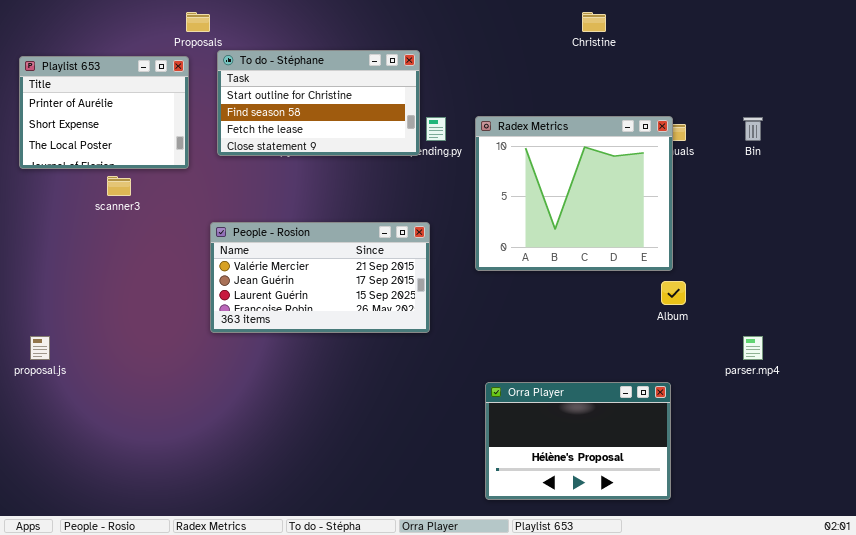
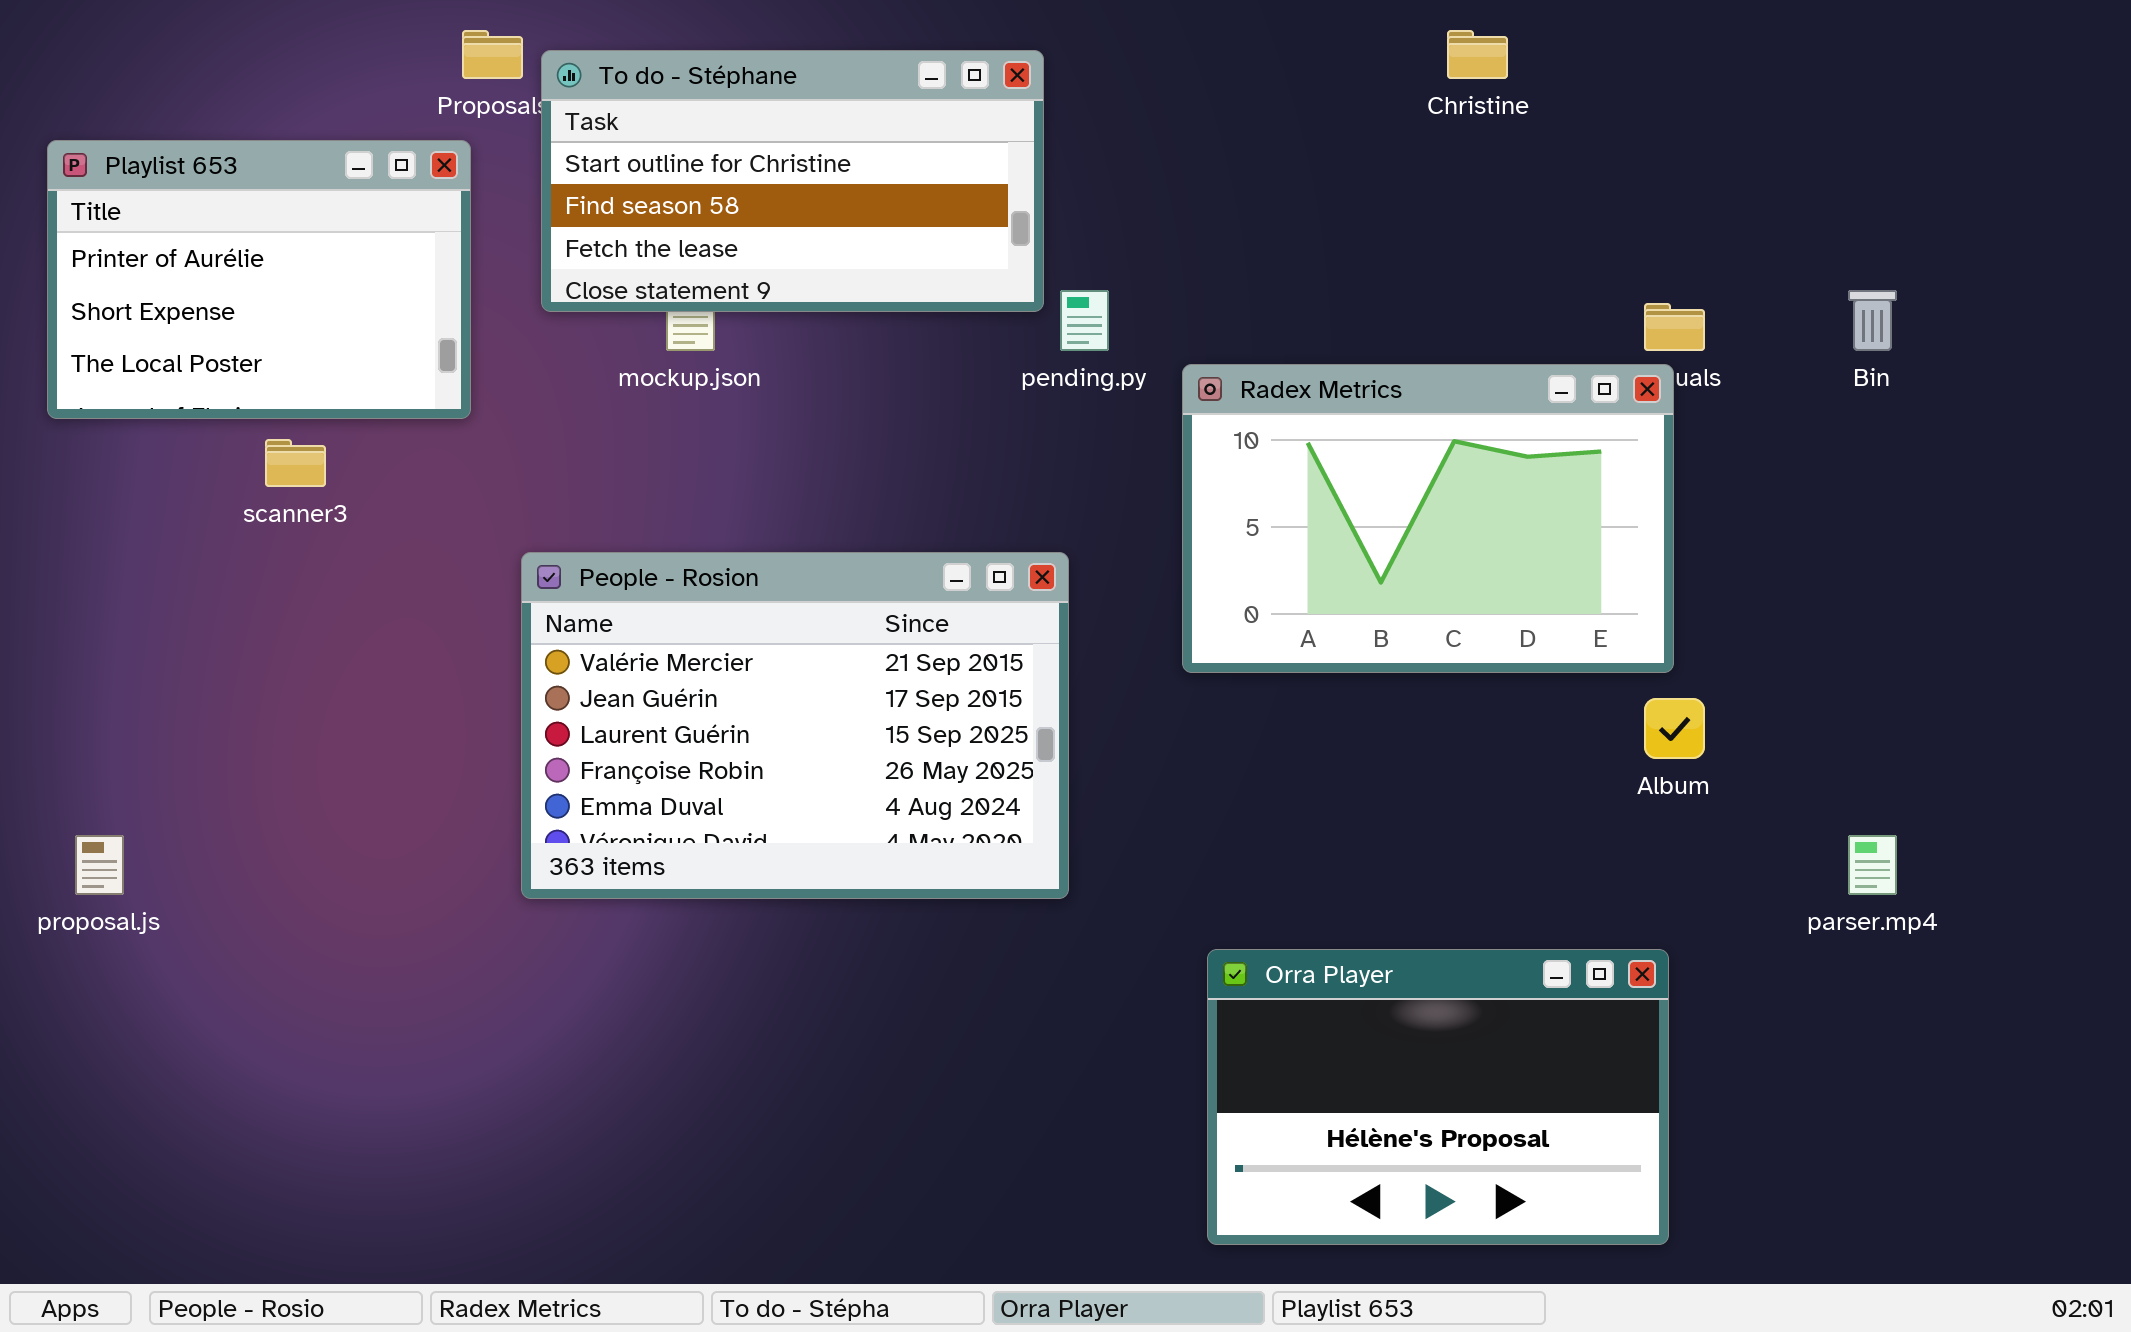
To do - Stéphane: [217,50,420,156] -> [541,50,1044,312], moved
Radex Metrics: [475,116,673,271] -> [1182,364,1674,673], resized
People - Rosion: [210,222,430,333] -> [521,552,1069,899], resized

